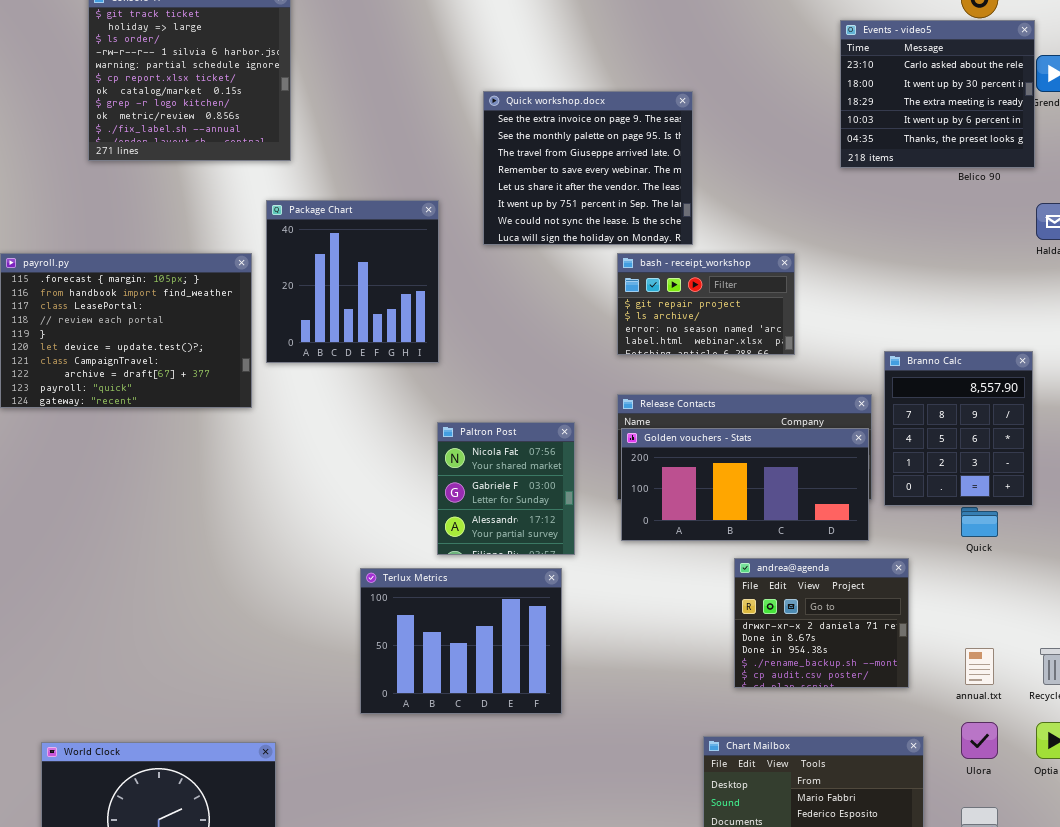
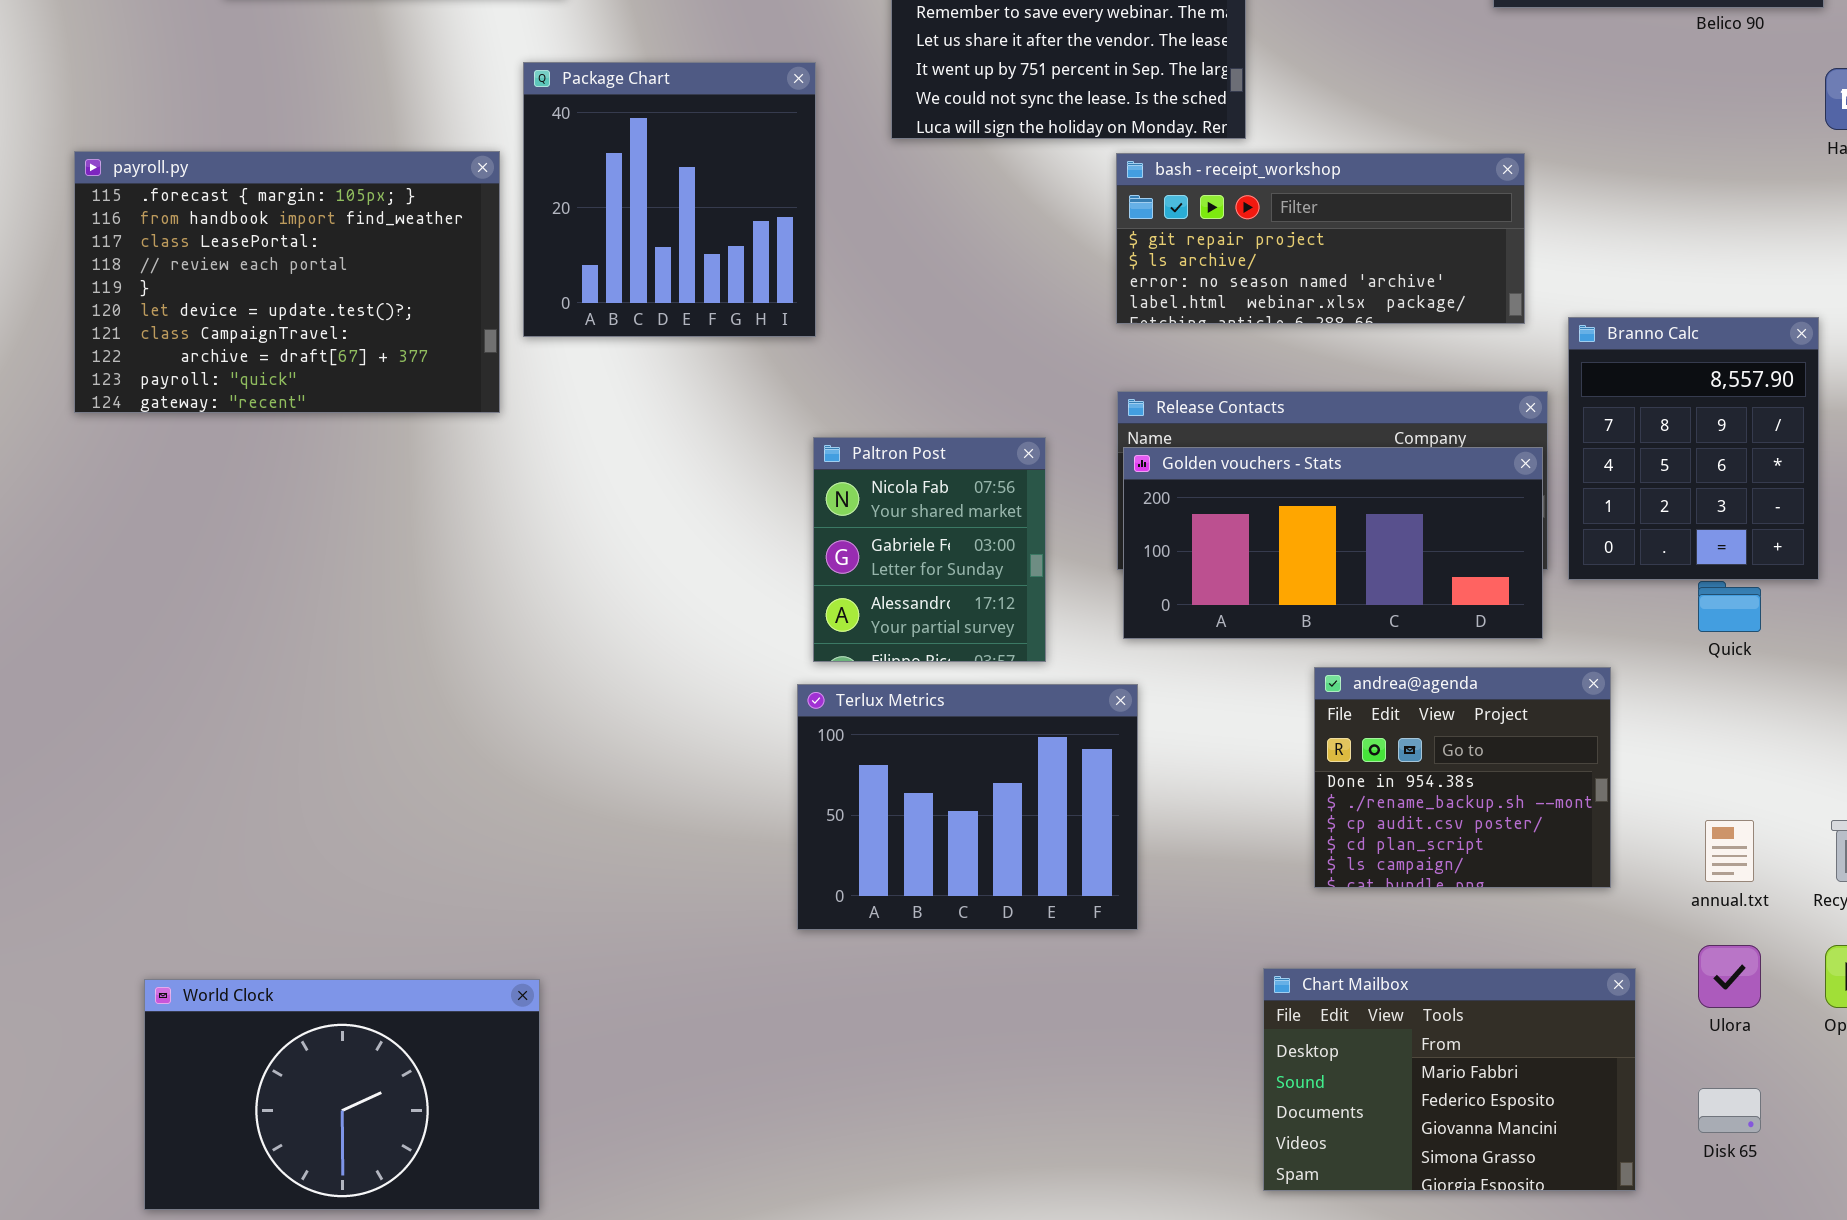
bash - receipt_workshop: [617,253,795,355] -> [1116,153,1525,324], resized
andrea@agenda: [734,558,909,688] -> [1314,667,1611,888], scrolled down 2 rows
Terlux Metrics: [360,568,562,714] -> [797,684,1138,930], moved

